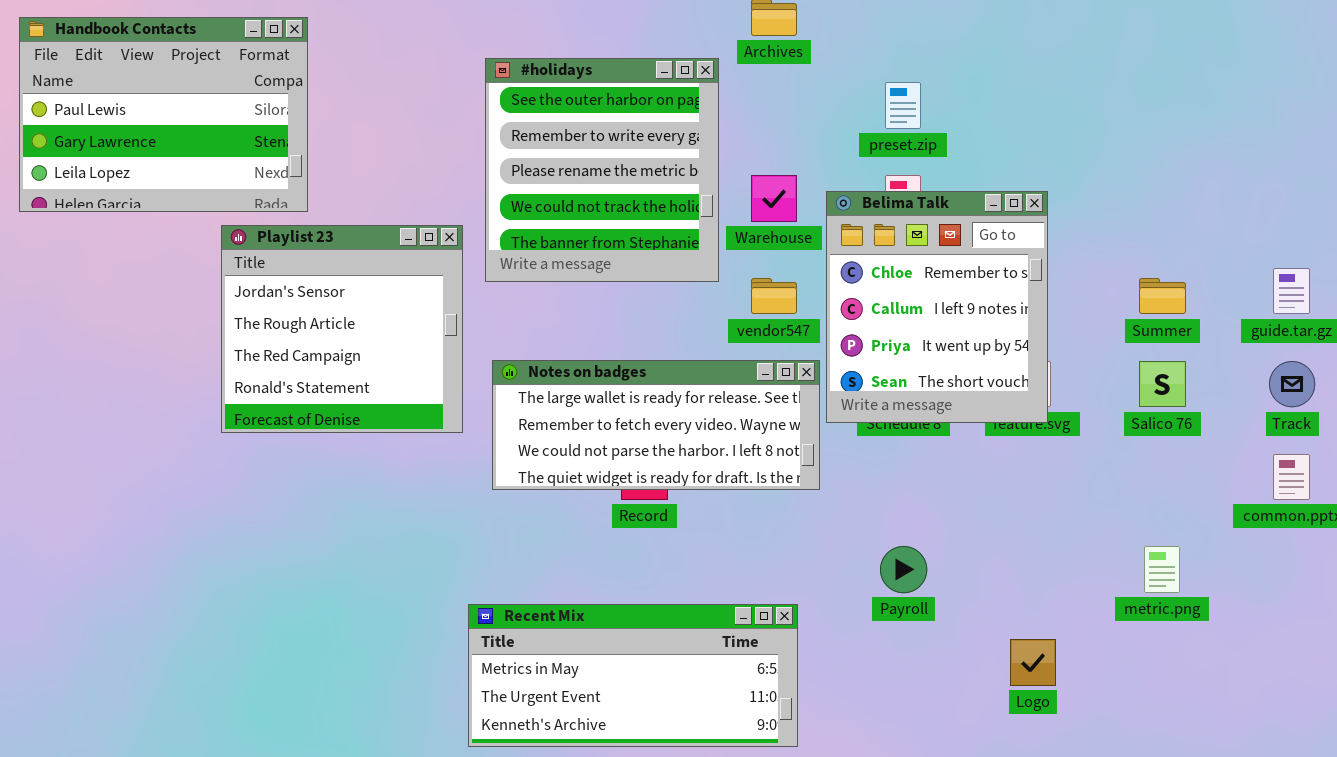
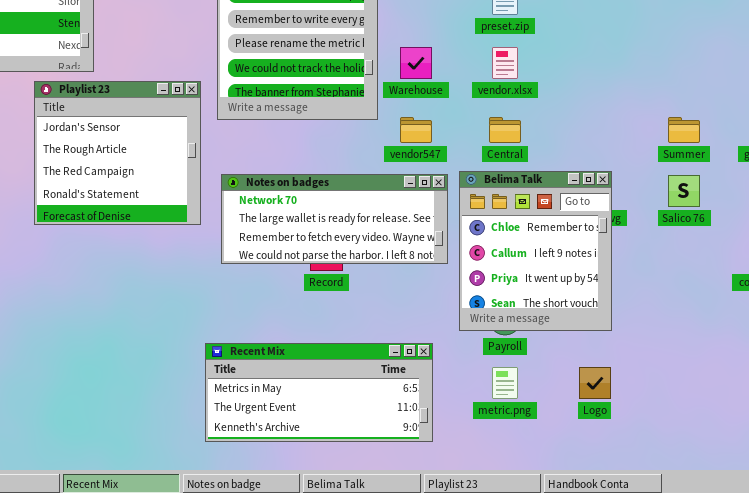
Belima Talk: [826,191,1048,423] -> [459,171,612,331], moved
Notes on badges: [492,360,820,490] -> [221,174,448,264], scrolled up 1 row
metric.png: [1144,546,1180,593] -> [492,367,518,399], moved

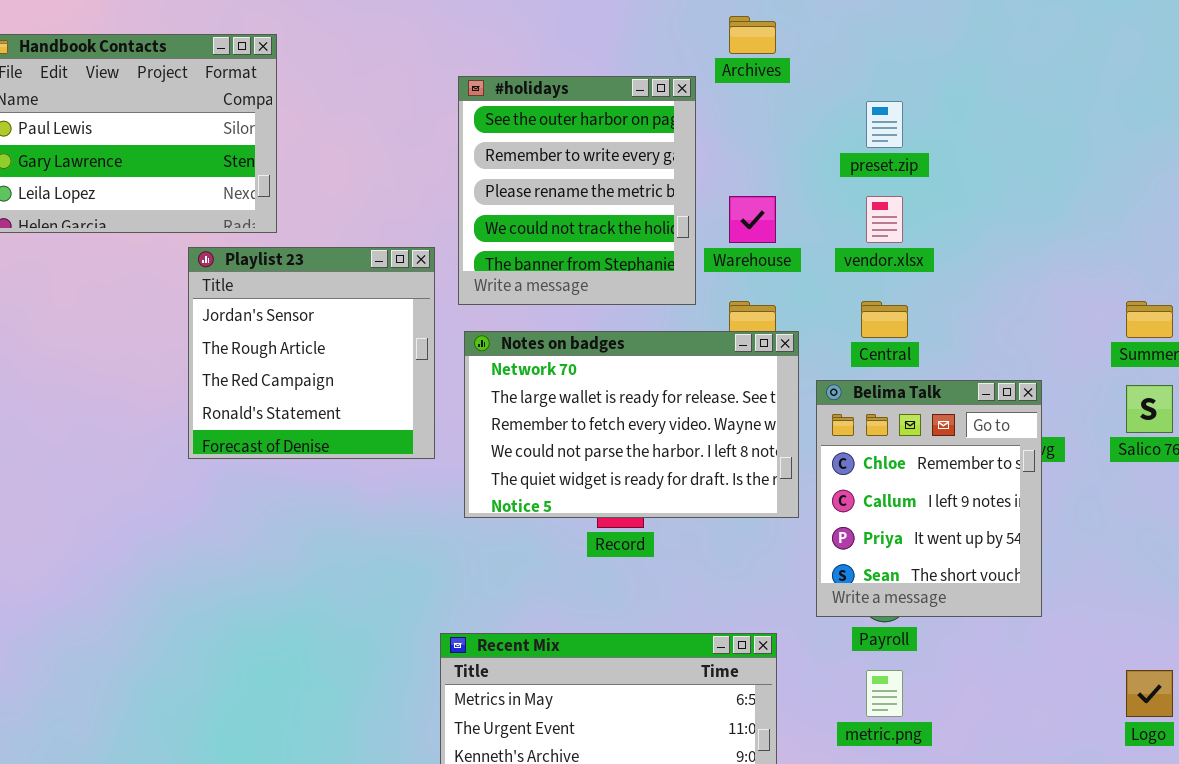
Notes on badges: [221,174,448,264] -> [464,331,799,518], resized
Logo: [579,367,611,399] -> [1126,670,1173,717], moved

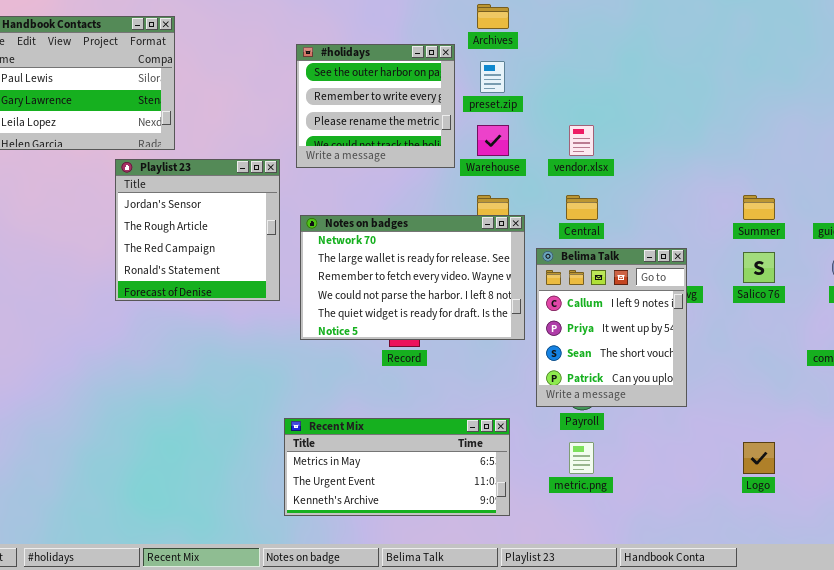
#holidays: [458,76,696,305] -> [296,44,455,168], resized
preset.zip: [866,101,903,148] -> [480,61,505,93], moved
Belima Talk: [816,380,1042,617] -> [536,248,687,407], scrolled down 1 row

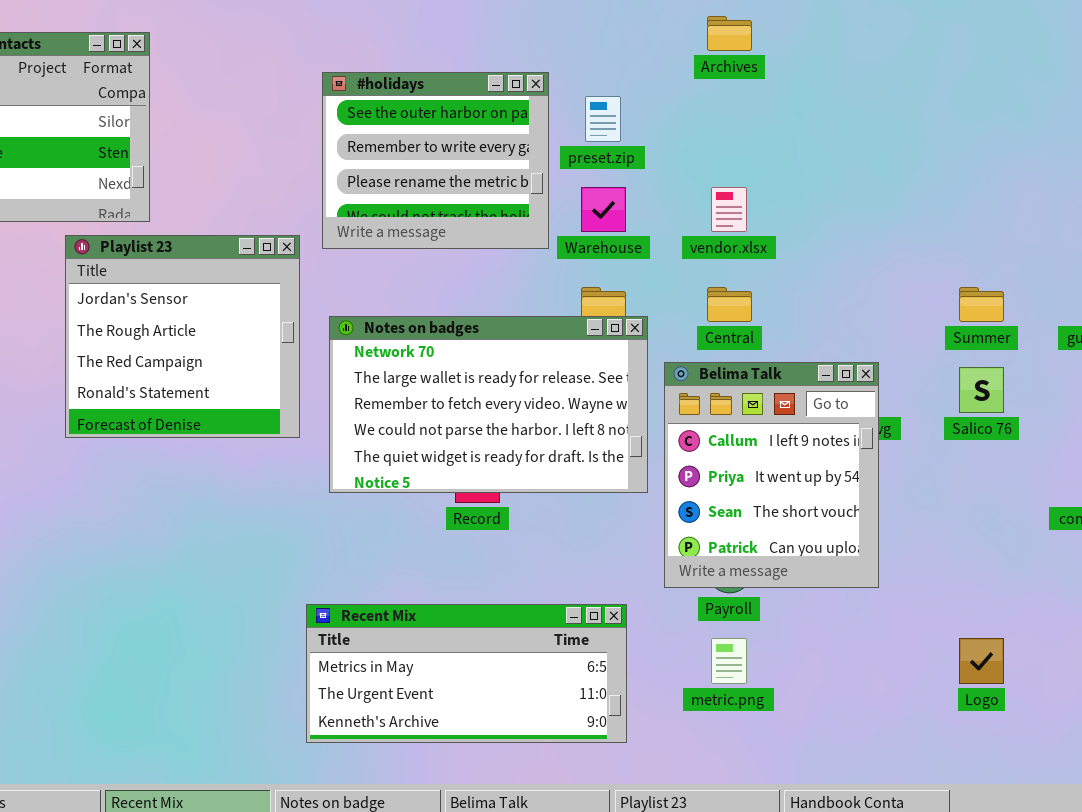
Archives: [477,4,509,29] -> [707,16,752,51], moved

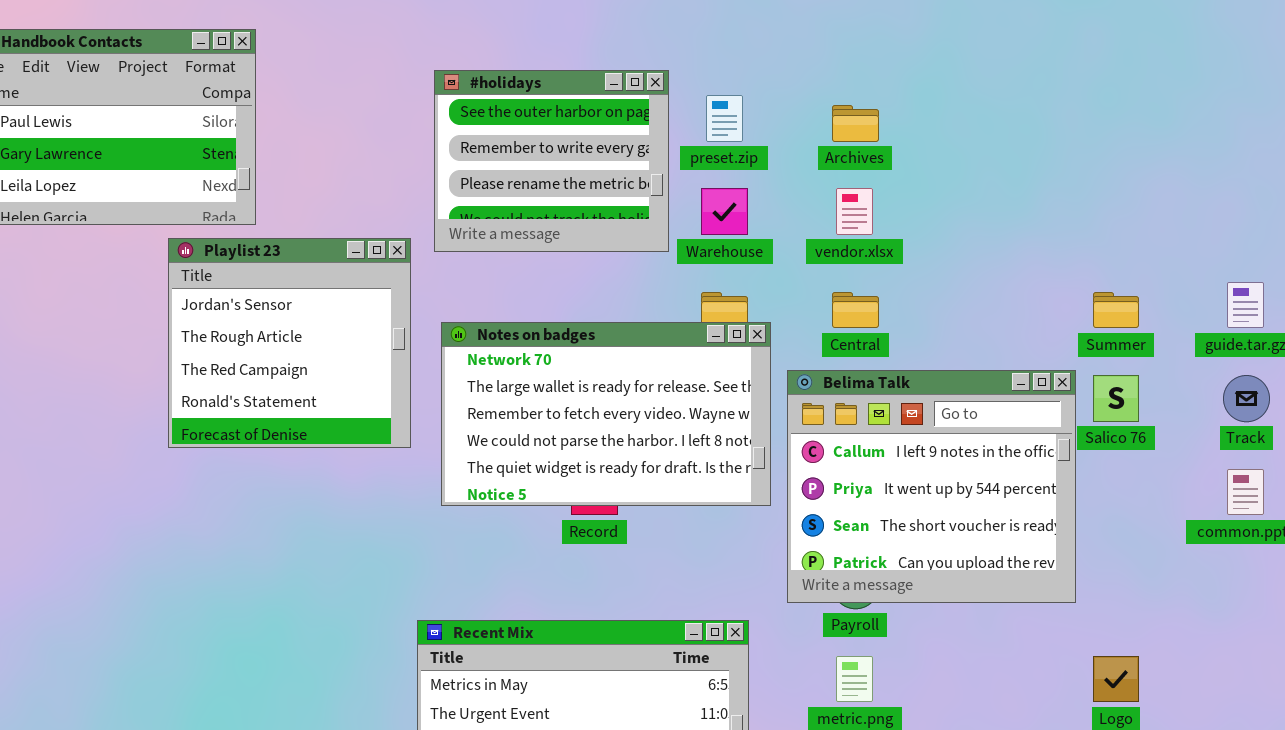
Archives: [707,16,752,51] -> [832,105,879,142], moved
Belima Talk: [664,362,879,588] -> [787,370,1076,603], resized

